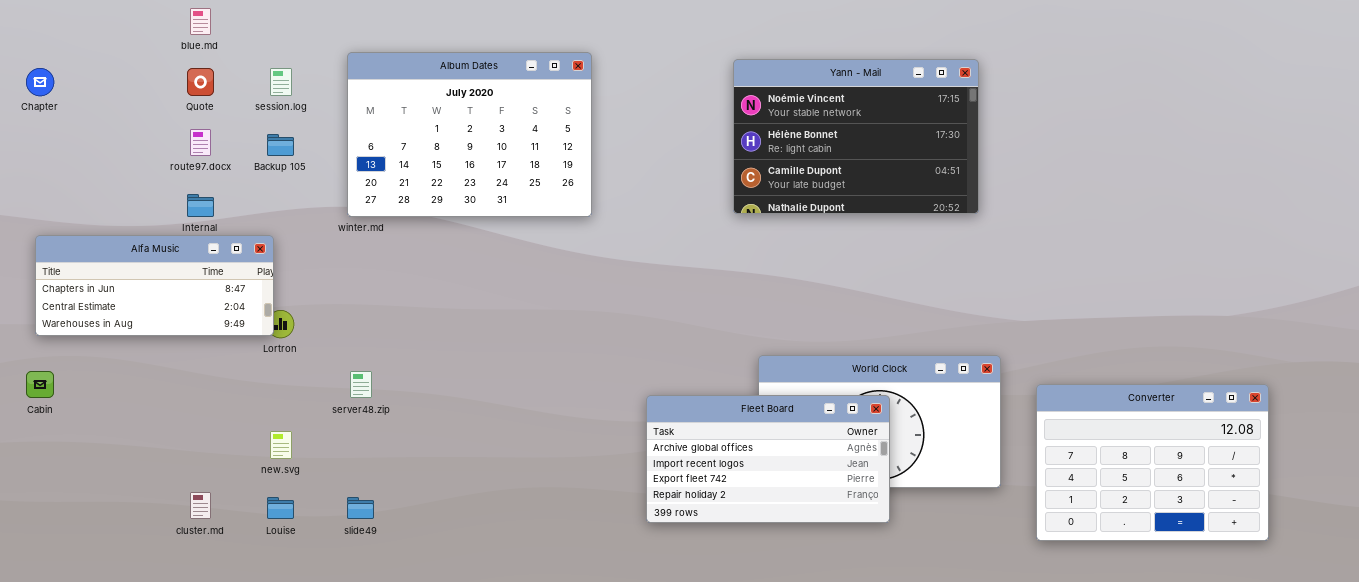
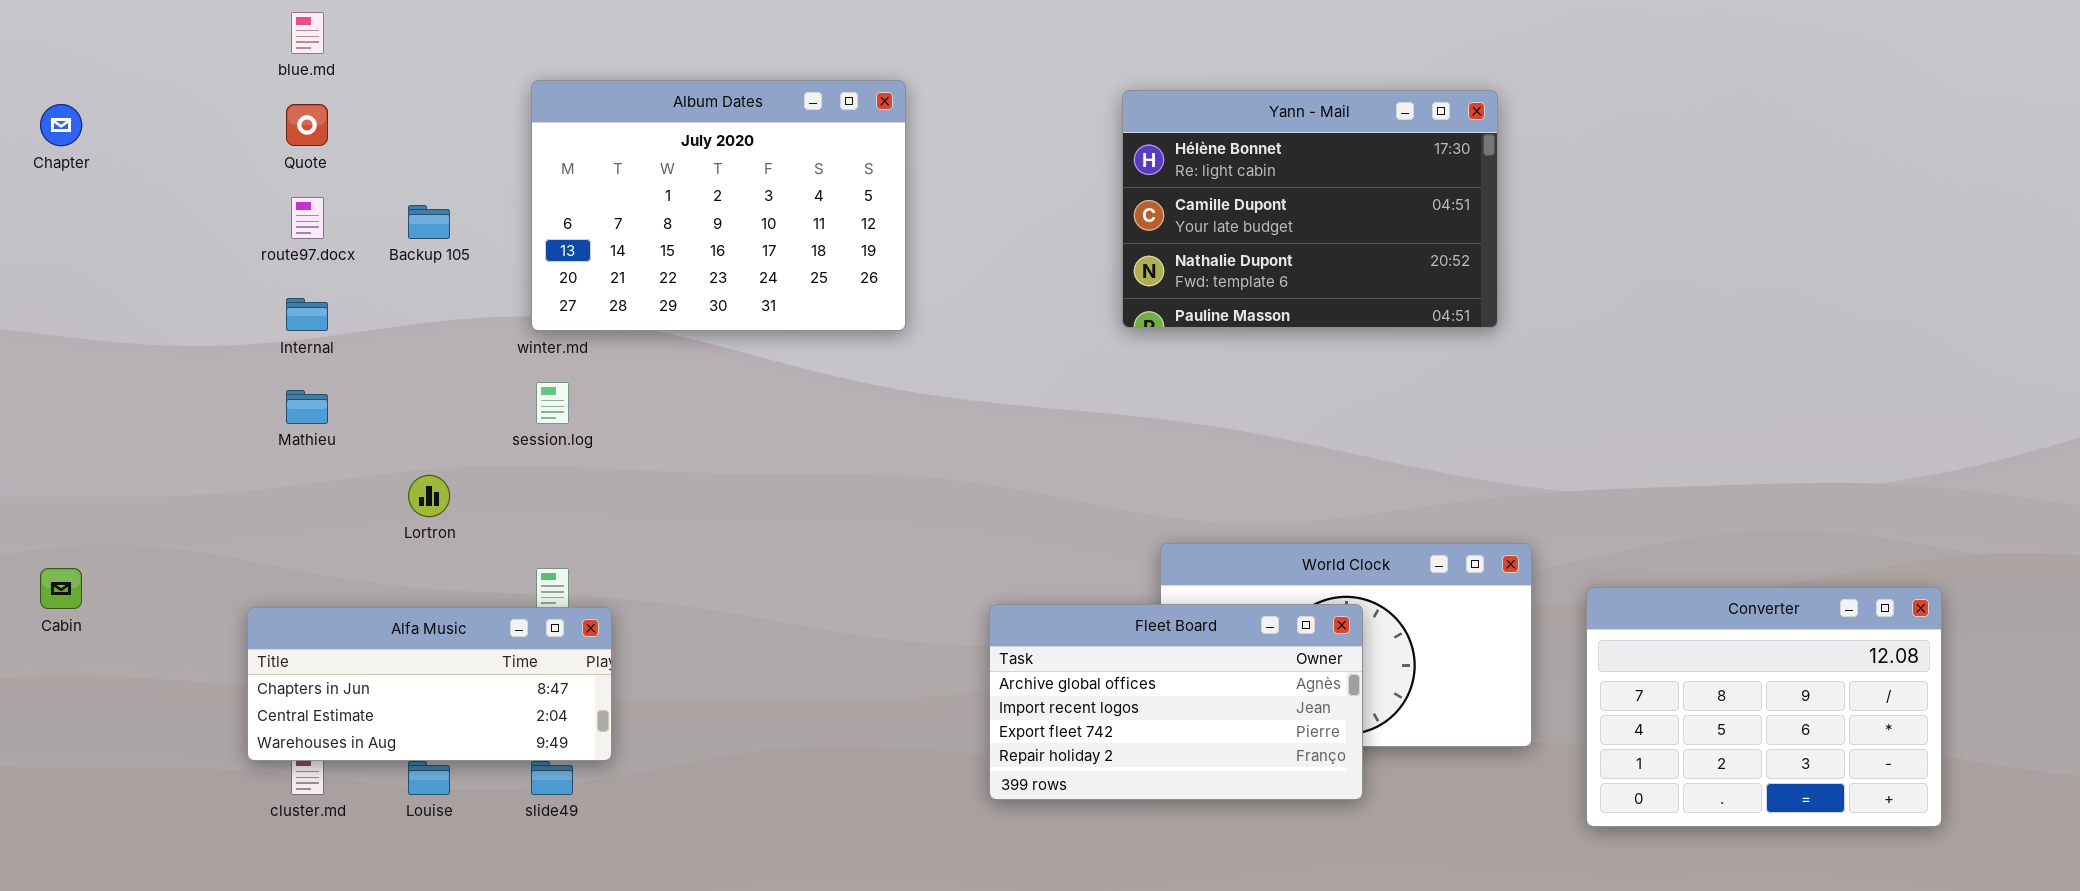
Yann - Mail: [733,59,979,214] -> [1122,90,1498,328], scrolled down 1 row
session.log: [270,68,292,96] -> [536,382,569,424], moved
Alfa Music: [35,235,274,336] -> [247,607,612,761], moved

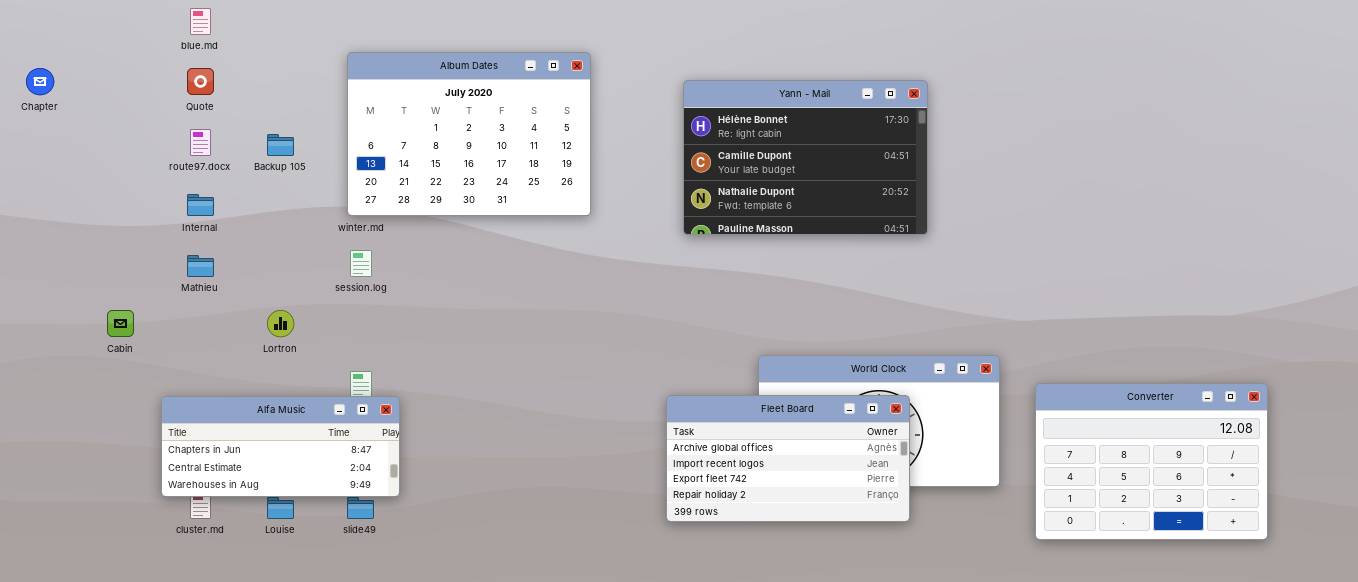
Yann - Mail: [1122,90,1498,328] -> [683,80,928,235], moved
Cabin: [40,568,82,609] -> [107,310,134,337], moved
Fleet Board: [989,604,1363,800] -> [666,395,910,522], moved

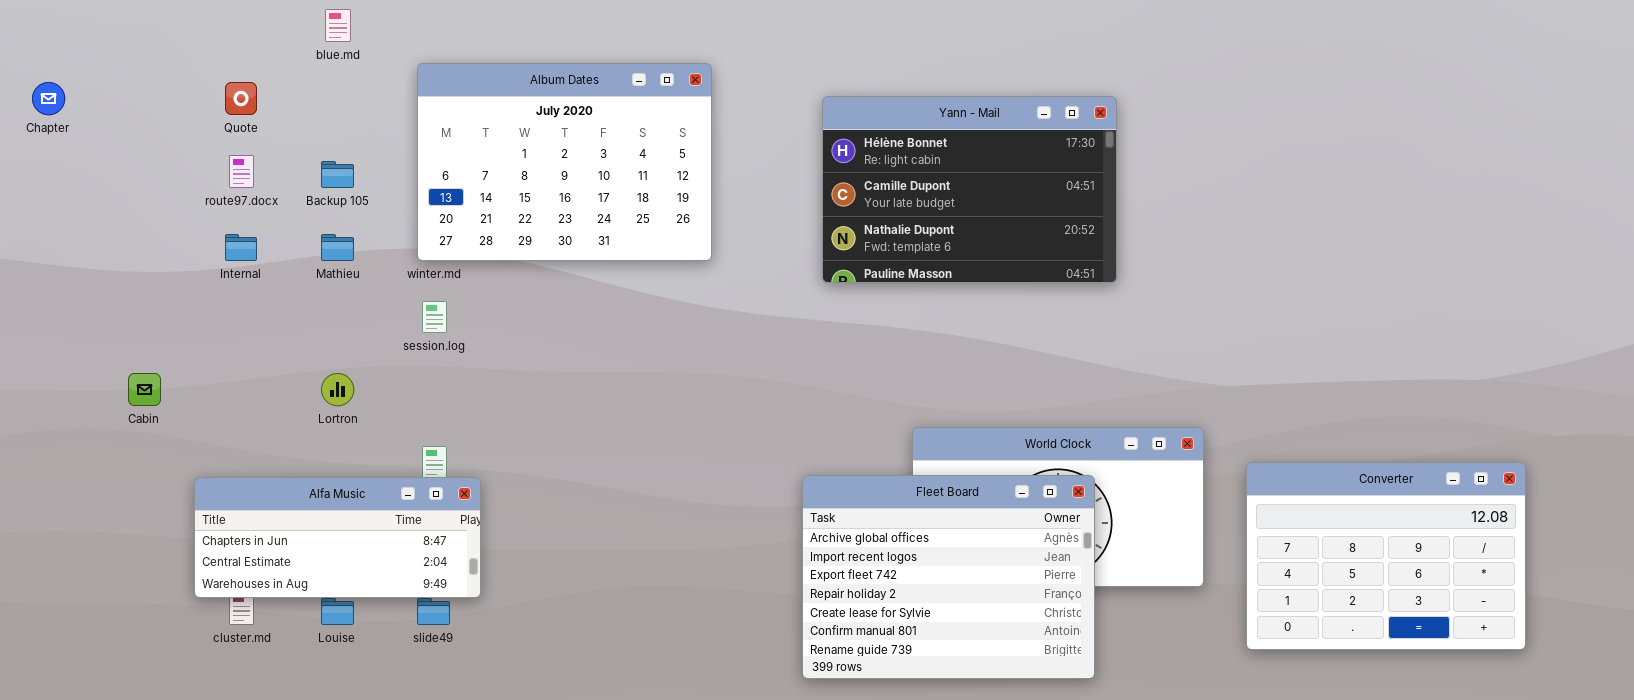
blue.md: [190,8,211,35] -> [325,9,351,42], moved
Mathieu: [187,255,214,277] -> [321,234,354,261], moved
Fleet Board: [666,395,910,522] -> [802,475,1095,679], resized

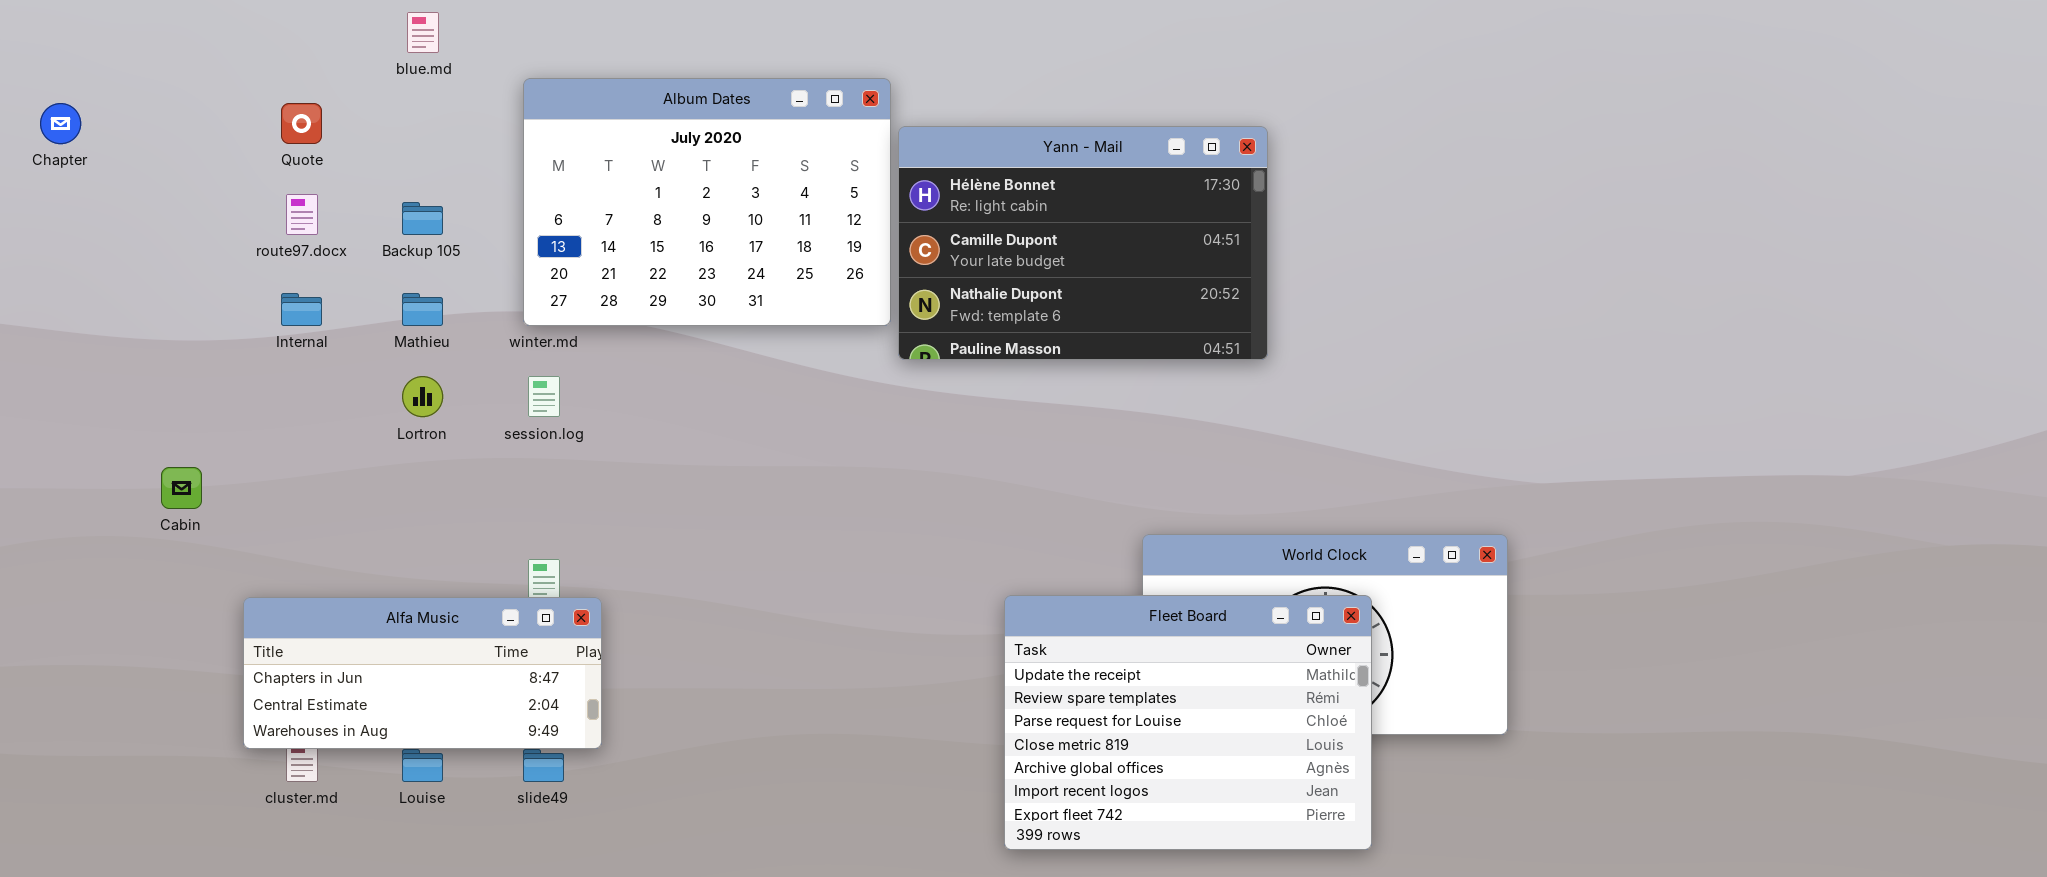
Yann - Mail: [822,96,1117,283] -> [898,126,1268,360], moved
Lortron: [321,373,354,406] -> [402,376,443,417], moved
Converter: [1246,462,1526,650] -> none, closed
Fleet Board: [802,475,1095,679] -> [1004,595,1372,850], scrolled up 4 rows

